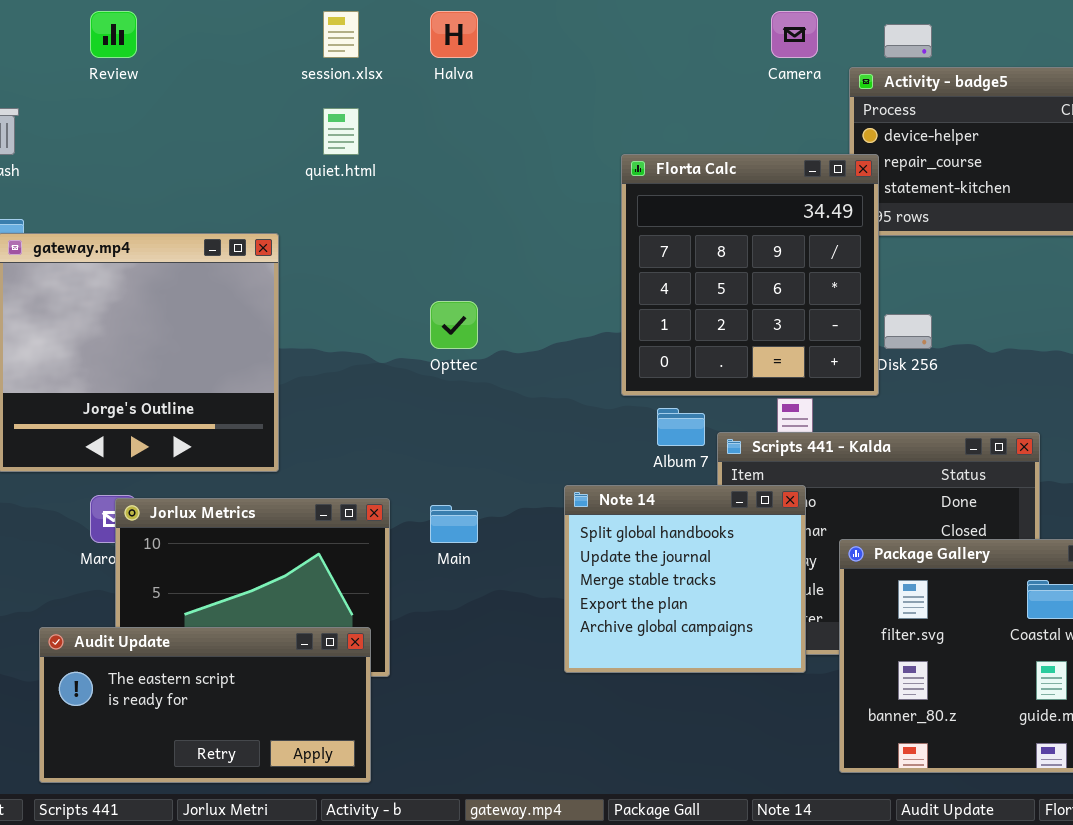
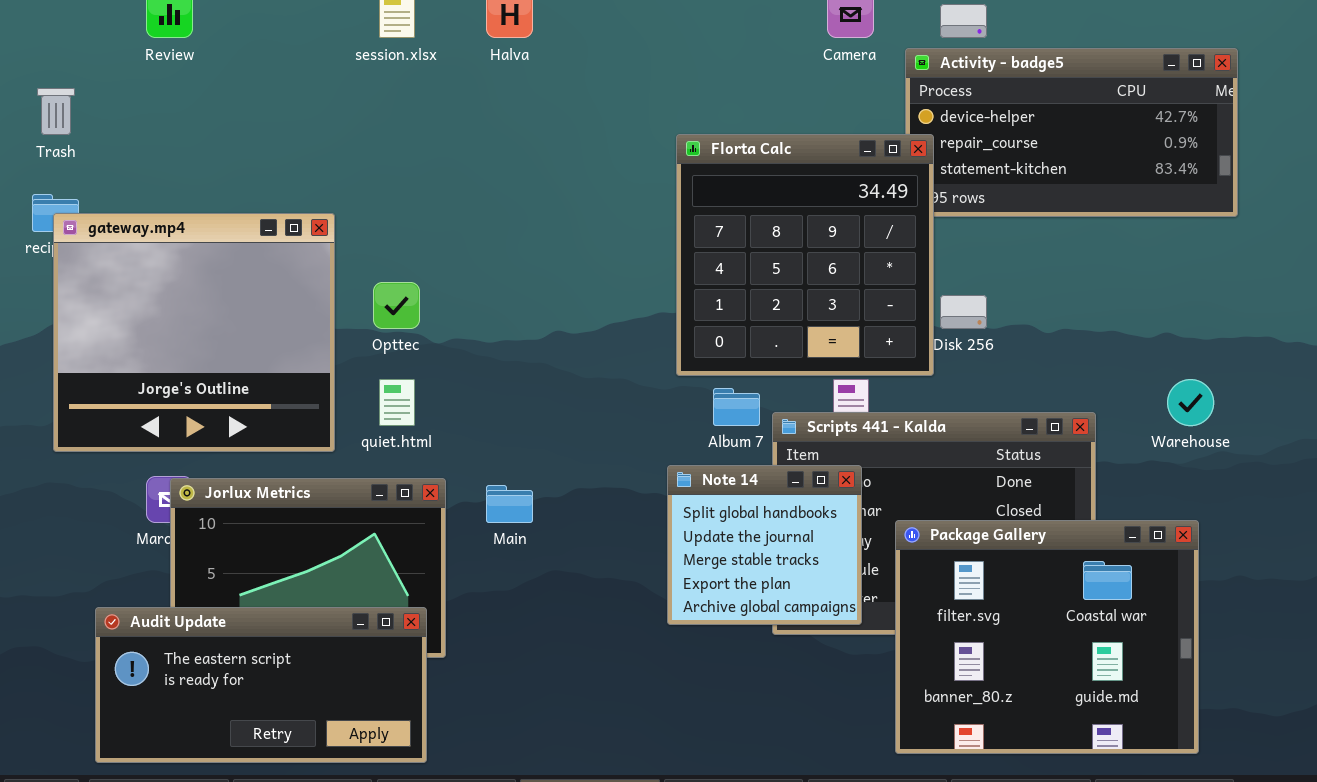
quiet.html: [323,108,359,155] -> [379,379,415,426], moved
Opttec: [430,301,478,349] -> [373,282,420,329], moved
Note 14: [564,485,806,673] -> [667,465,862,625], resized

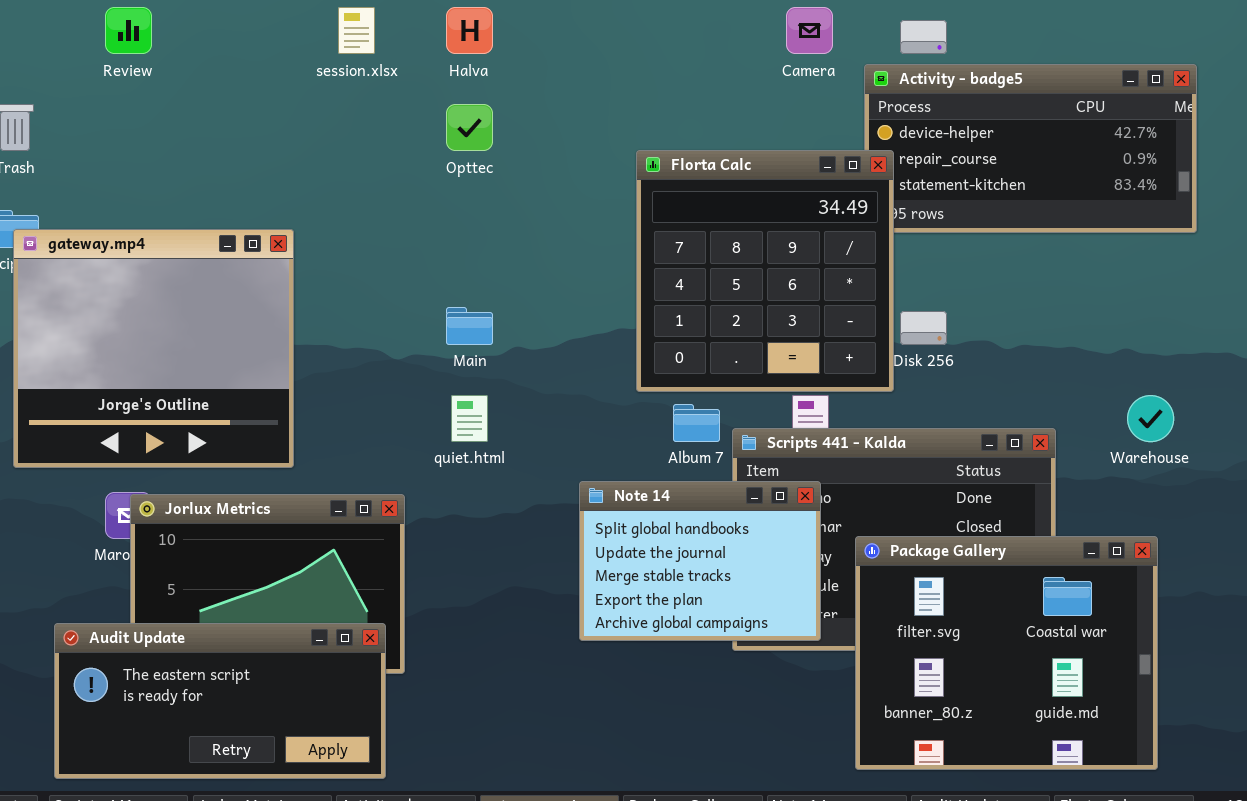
Opttec: [373,282,420,329] -> [446,104,493,151], moved
quiet.html: [379,379,415,426] -> [451,395,488,442], moved
Note 14: [667,465,862,625] -> [579,481,821,641], resized
Main: [486,485,533,523] -> [446,307,493,345], moved

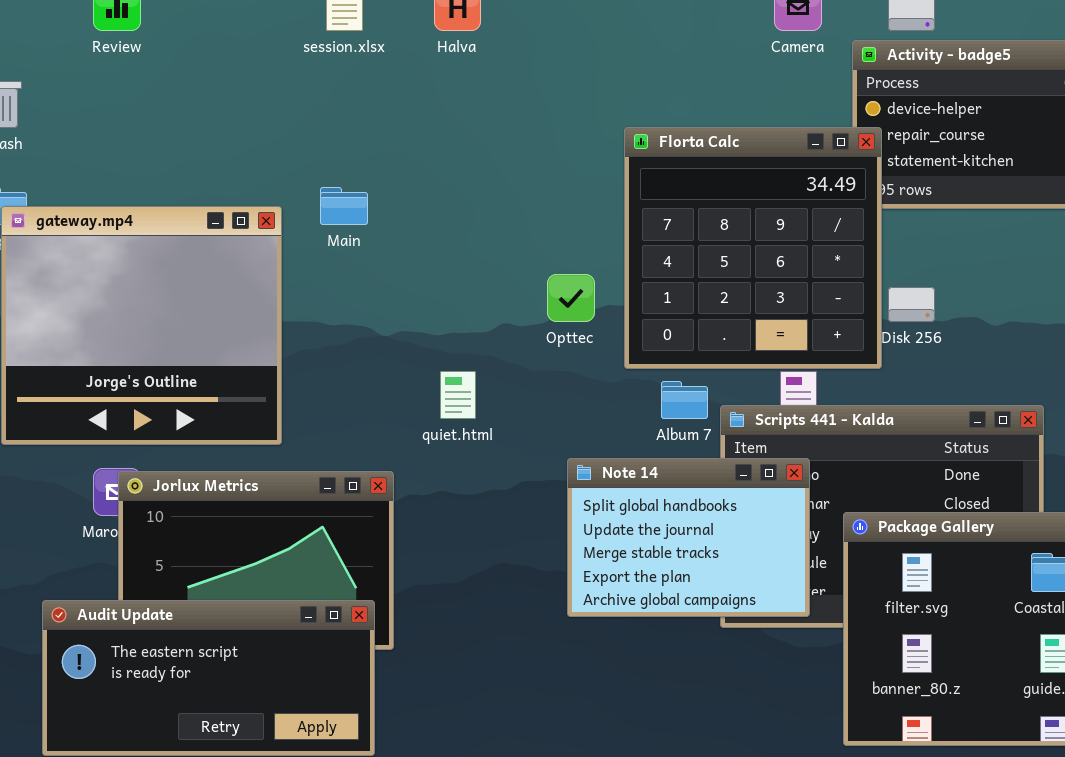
Opttec: [446,104,493,151] -> [547,274,595,322], moved
Main: [446,307,493,345] -> [320,187,368,225], moved

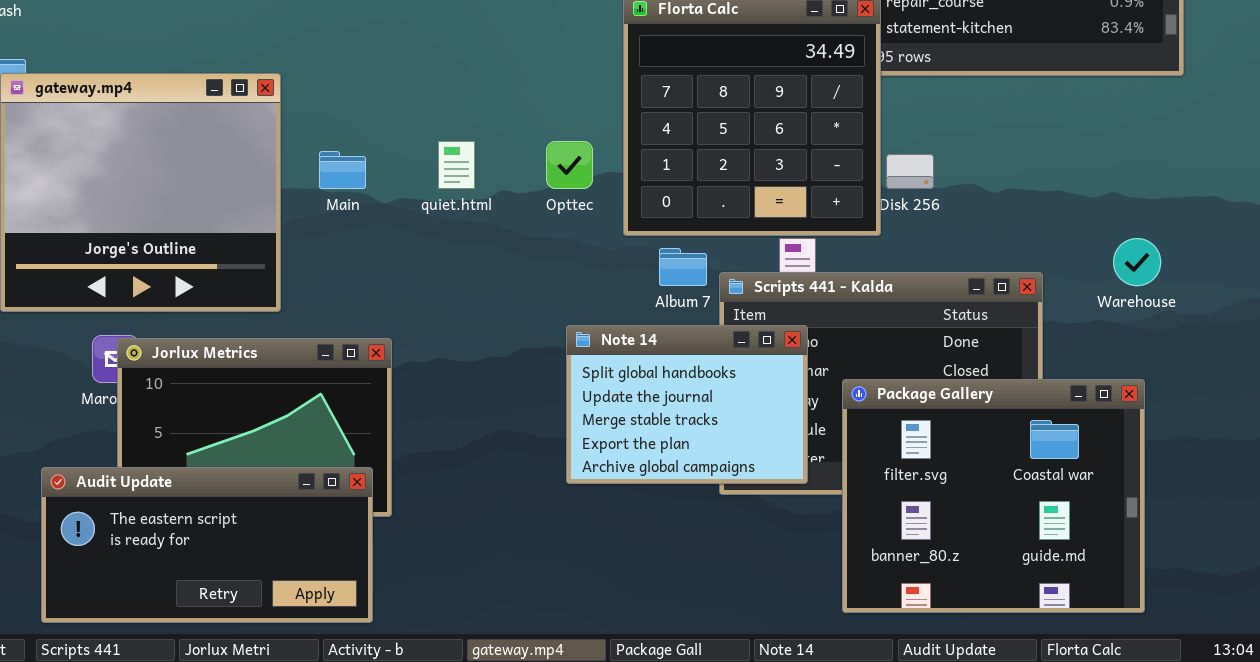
Main: [320,187,368,225] -> [319,151,366,189], moved
quiet.html: [440,371,476,419] -> [438,141,475,189], moved

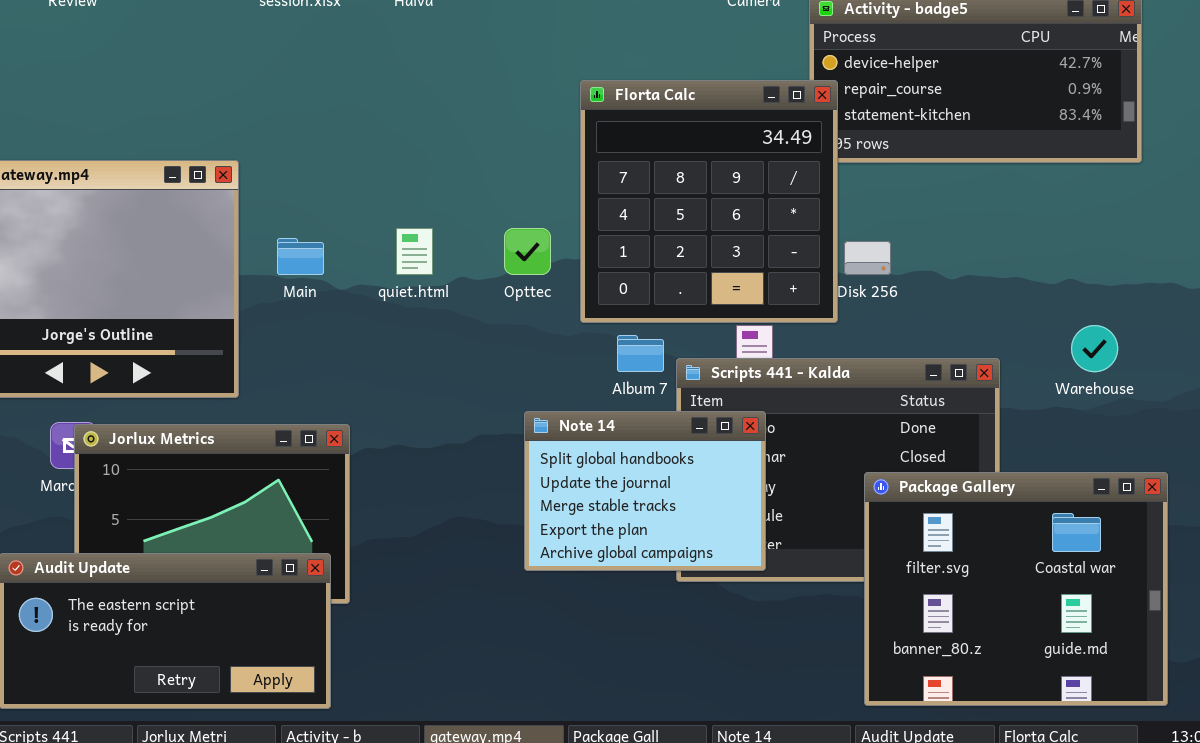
Package Gallery: [842,379,1145,613] -> [864,472,1168,706], moved

